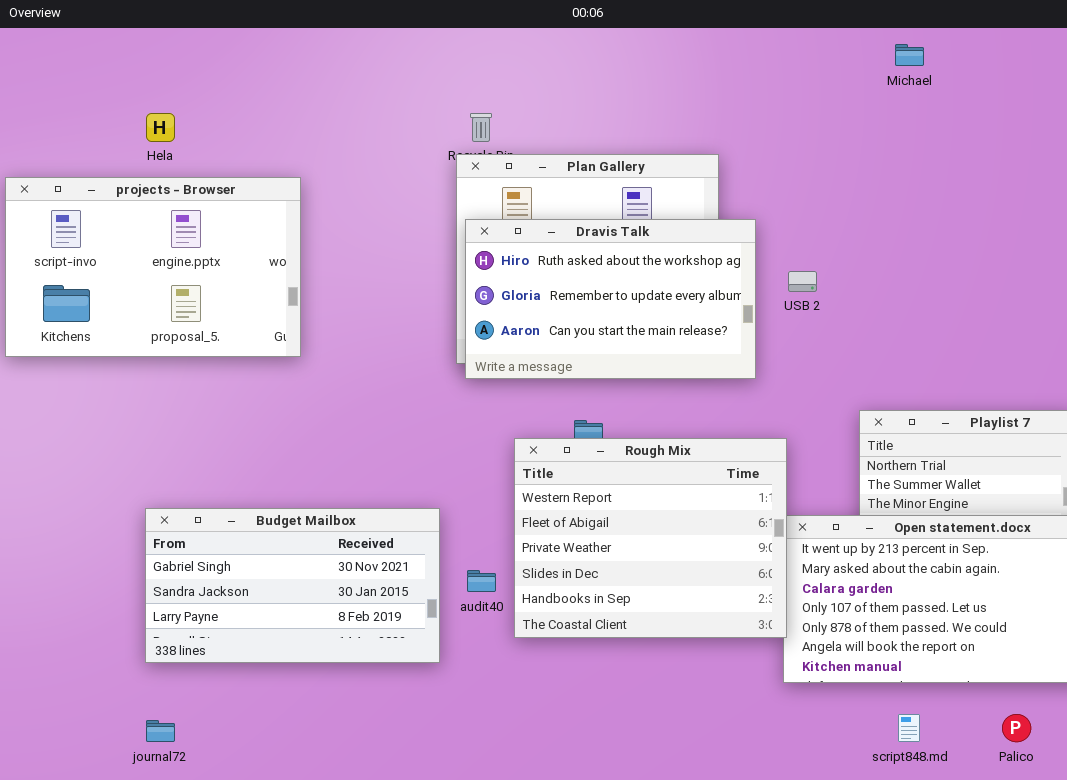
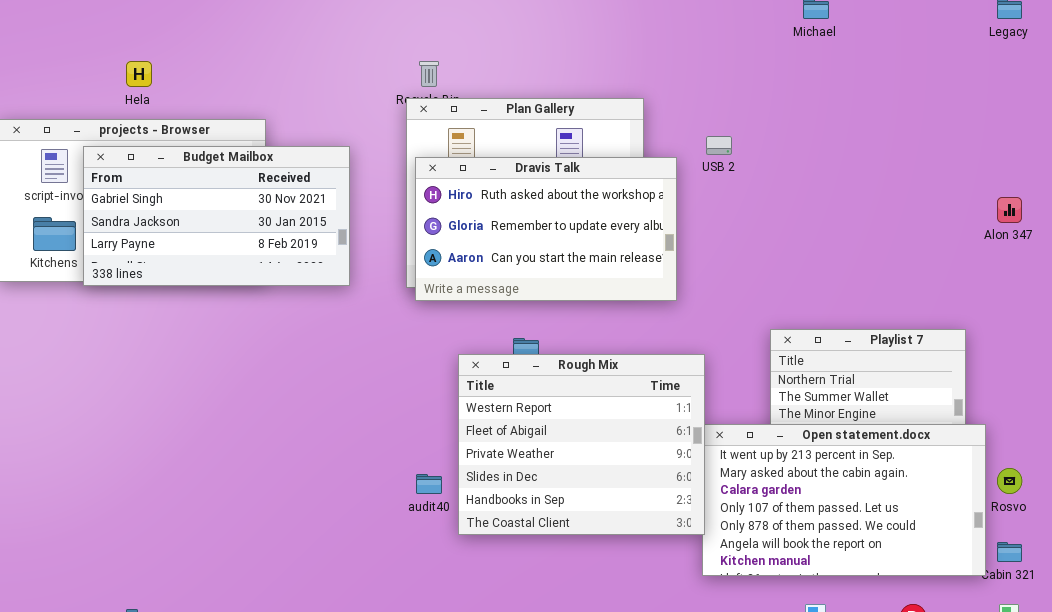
USB 2: [788,271,817,292] -> [706,136,732,155], moved
Budget Mailbox: [145,508,440,663] -> [83,146,350,286], moved

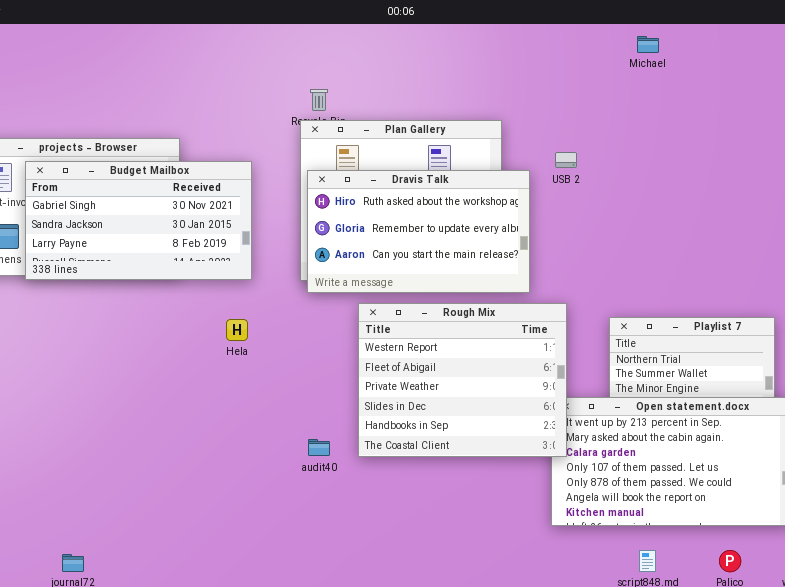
Hela: [126,61,152,87] -> [226,319,248,341], moved
Rough Mix: [458,354,705,535] -> [358,303,567,457], moved

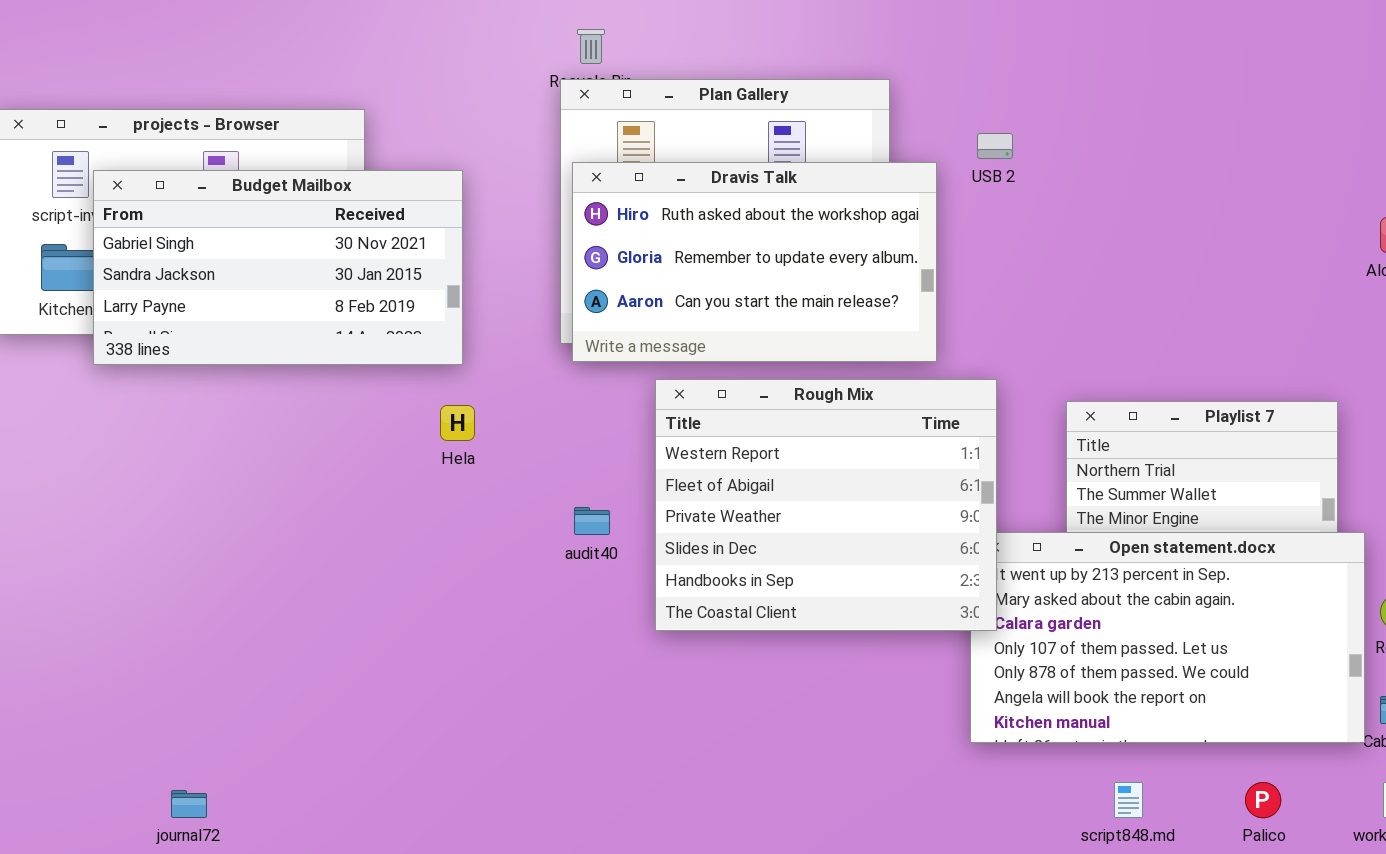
Budget Mailbox: [25,161,252,280] -> [93,170,463,365], moved
audit40: [308,439,330,456] -> [574,507,610,535], moved

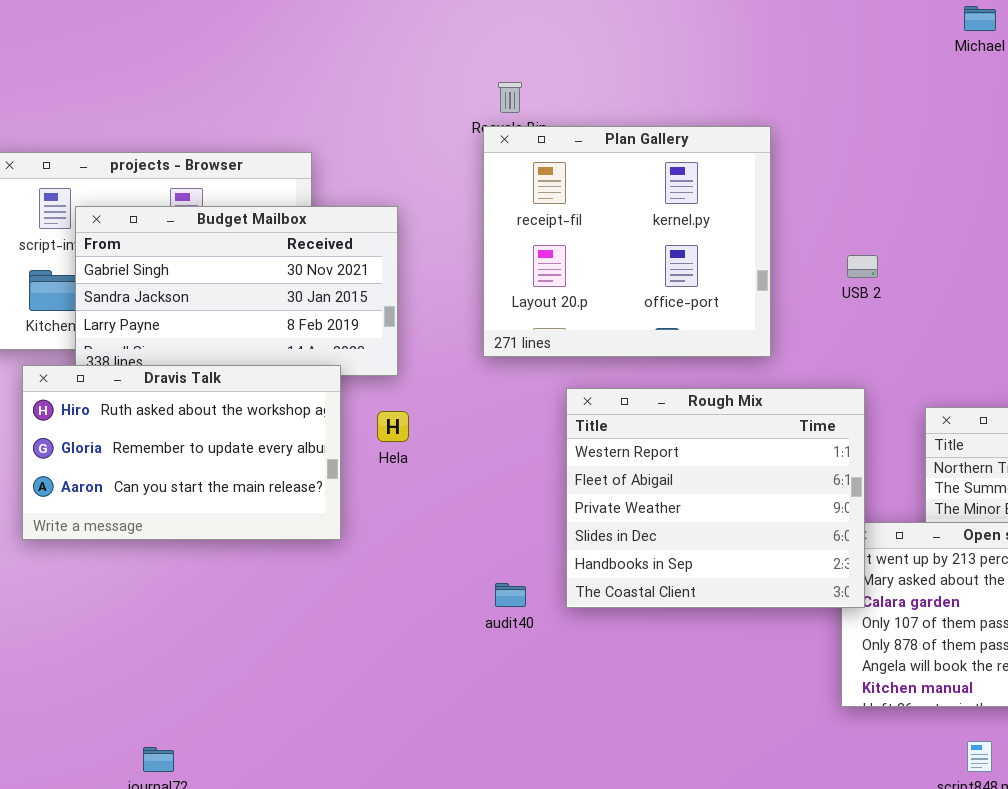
USB 2: [977,133,1013,159] -> [847,255,878,278], moved
Dravis Talk: [572,162,937,362] -> [22,365,341,540], moved
audit40: [574,507,610,535] -> [495,583,526,607], moved

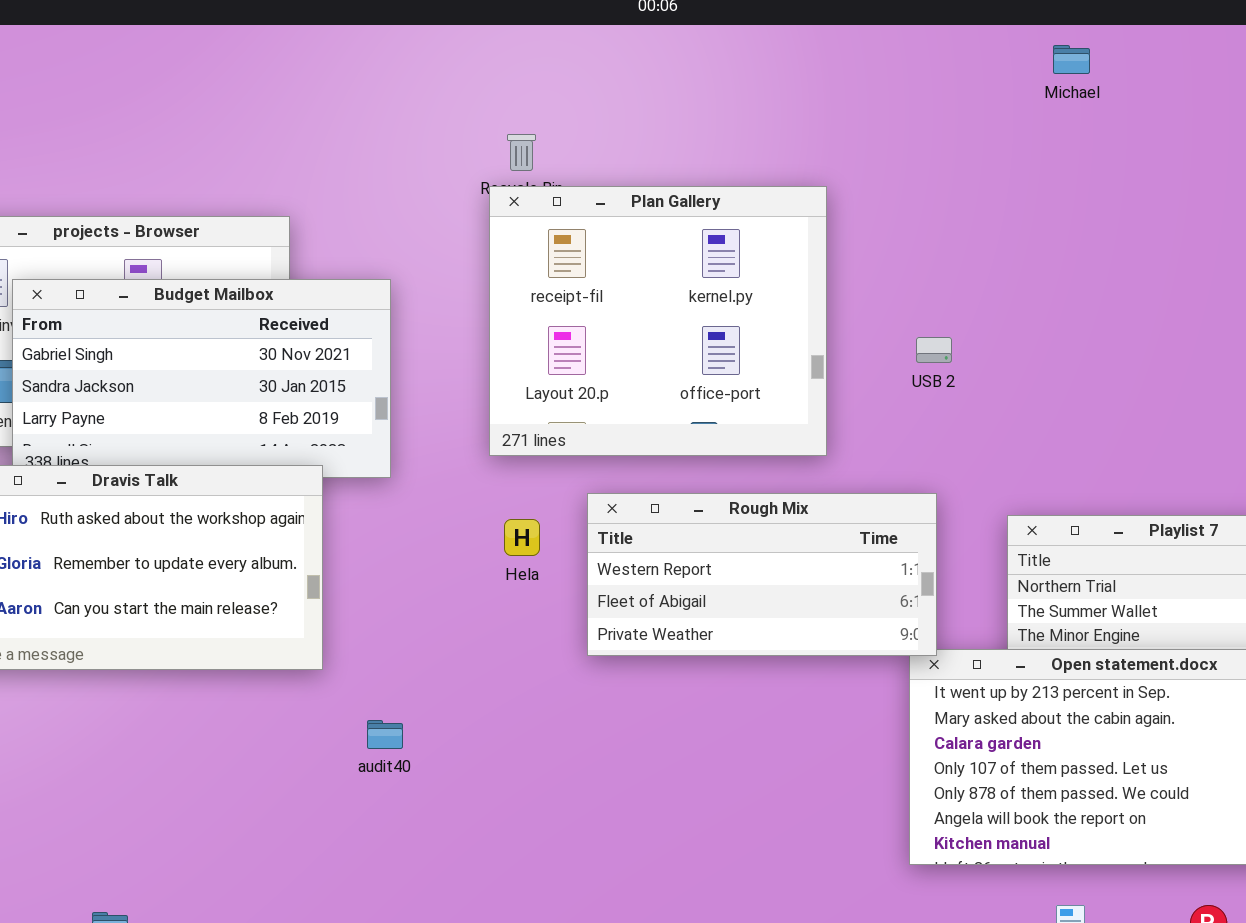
Rough Mix: [566,388,865,608] -> [587,493,937,656], resized
Hela: [377,411,409,442] -> [504,519,540,556], moved
audit40: [495,583,526,607] -> [367,720,403,749], moved

